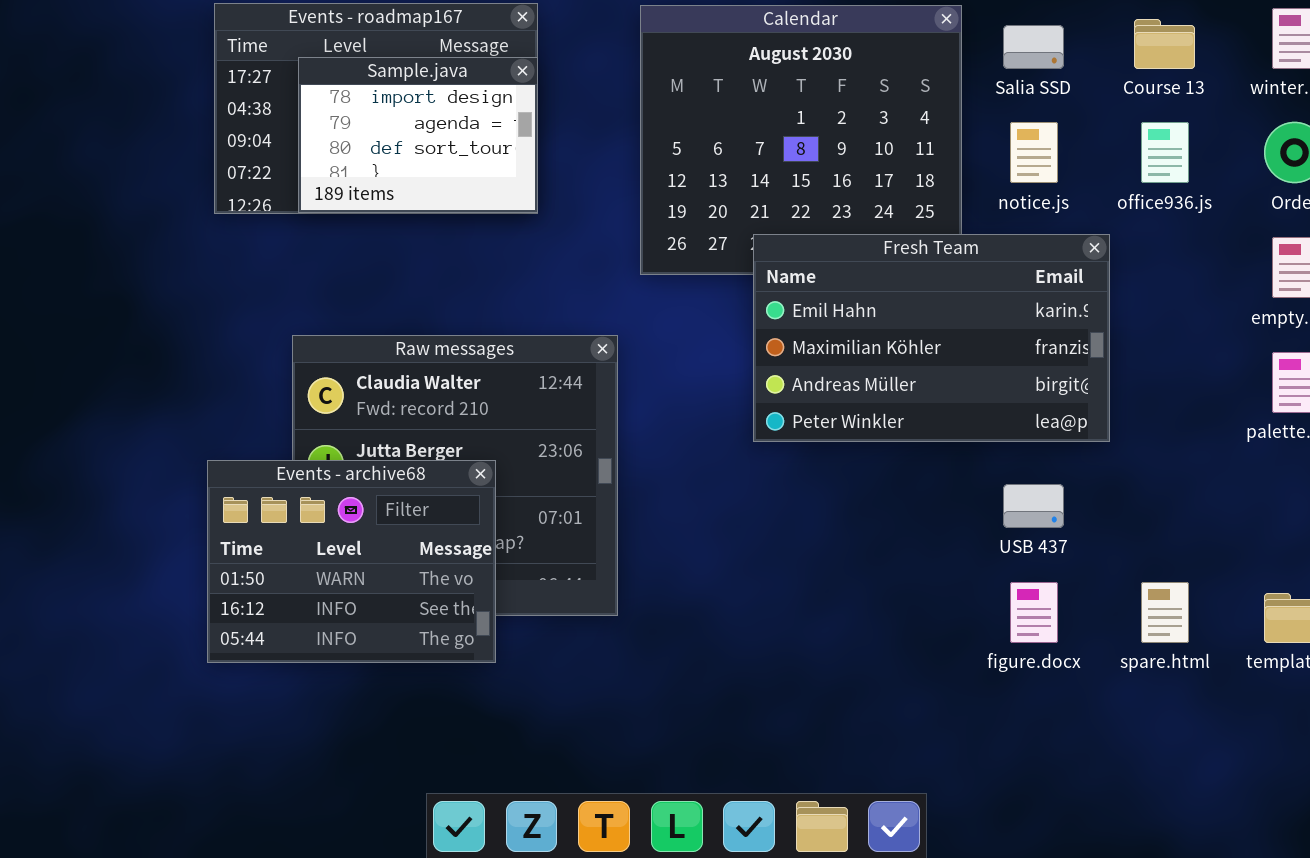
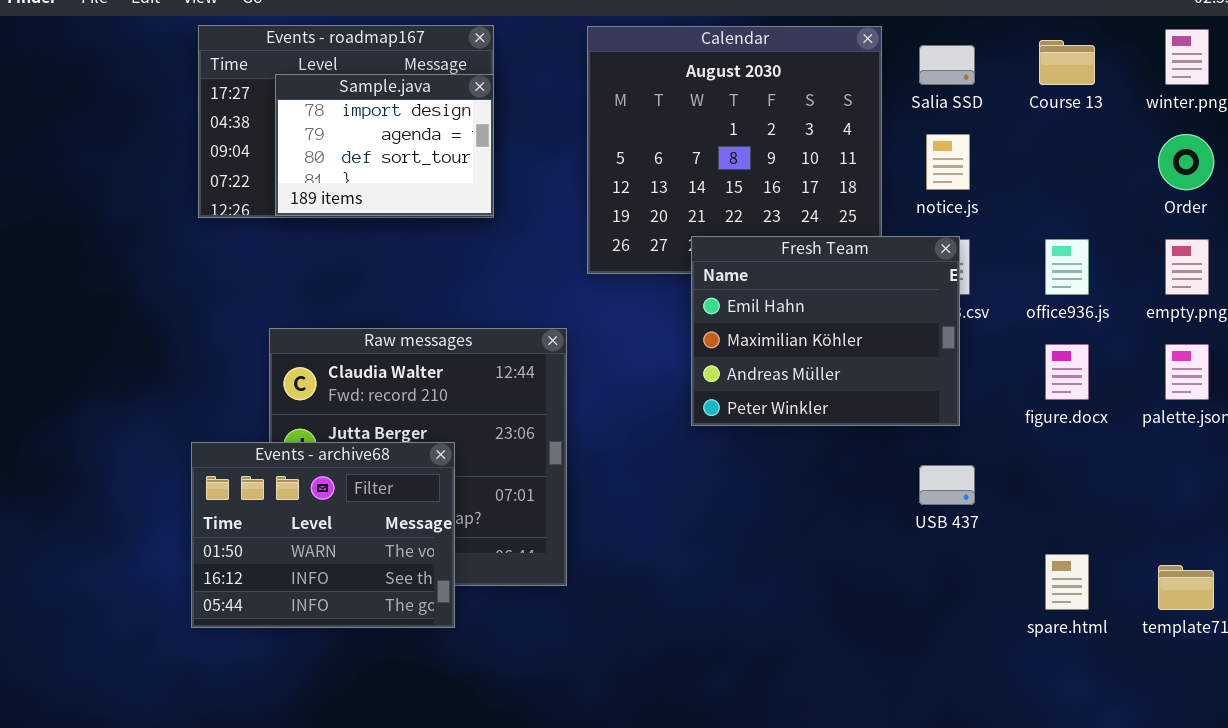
office936.js: [1141,122,1189,183] -> [1045,239,1089,295], moved
Fresh Team: [753,234,1110,442] -> [691,236,960,426], resized
figure.docx: [1010,582,1058,643] -> [1045,344,1089,400], moved

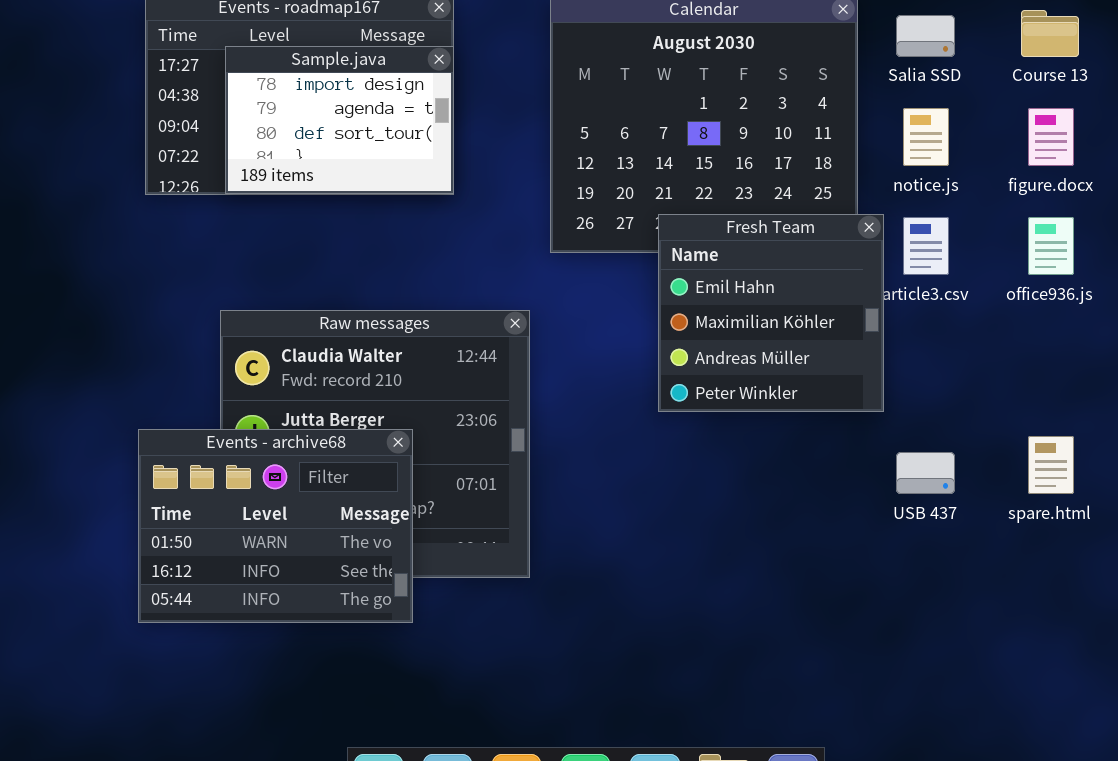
Fresh Team: [691,236,960,426] -> [658,214,884,412], resized
figure.docx: [1045,344,1089,400] -> [1028,108,1074,166], moved
spare.html: [1045,554,1089,610] -> [1028,436,1074,494], moved

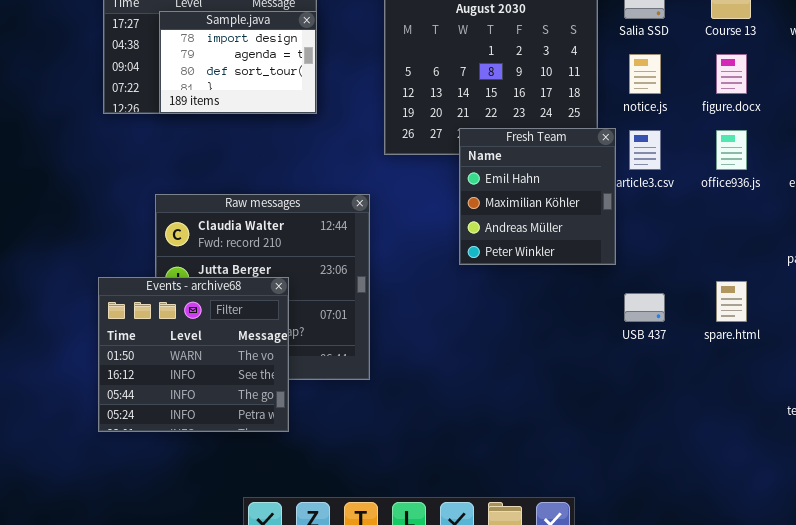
Events - archive68: [138,429,413,623] -> [98,277,289,432], resized

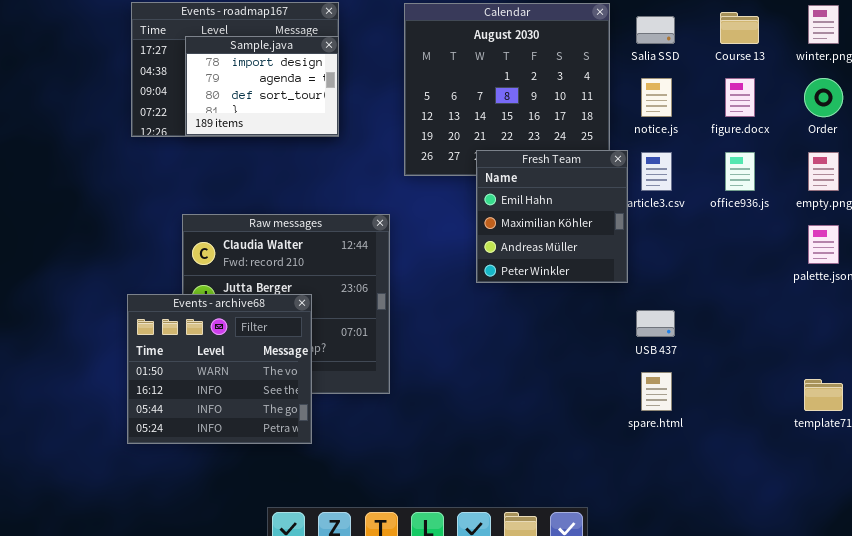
spare.html: [716,281,747,322] -> [641,372,672,411], moved

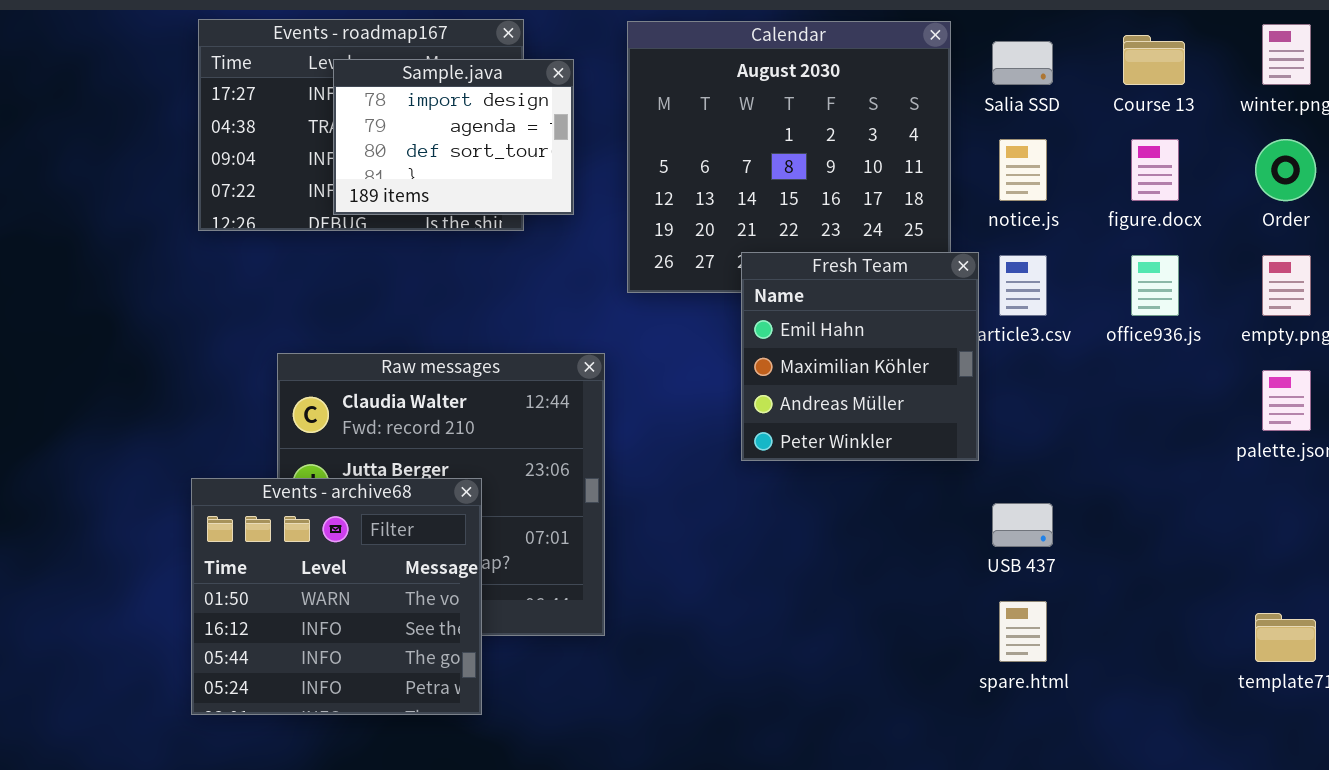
Sample.java: [185,36,339,136] -> [333,59,574,215], moved

